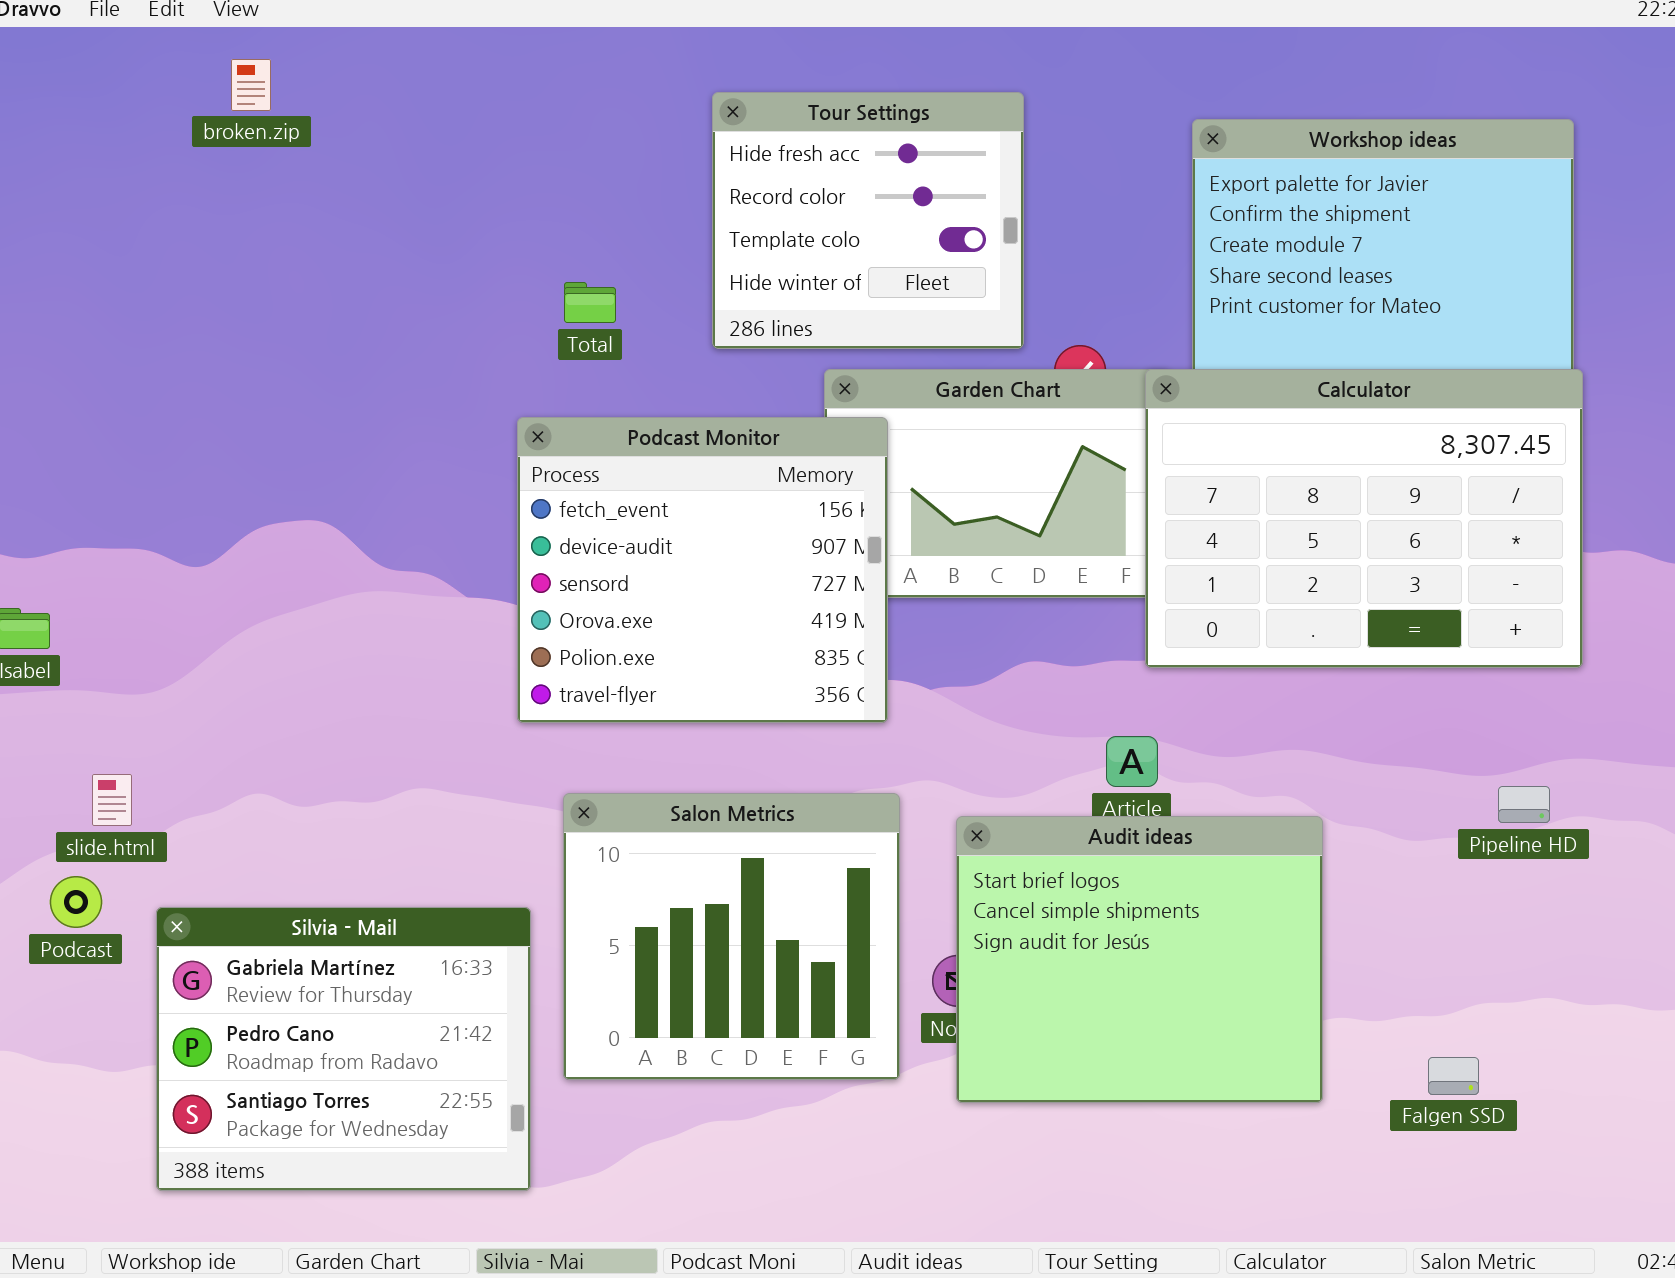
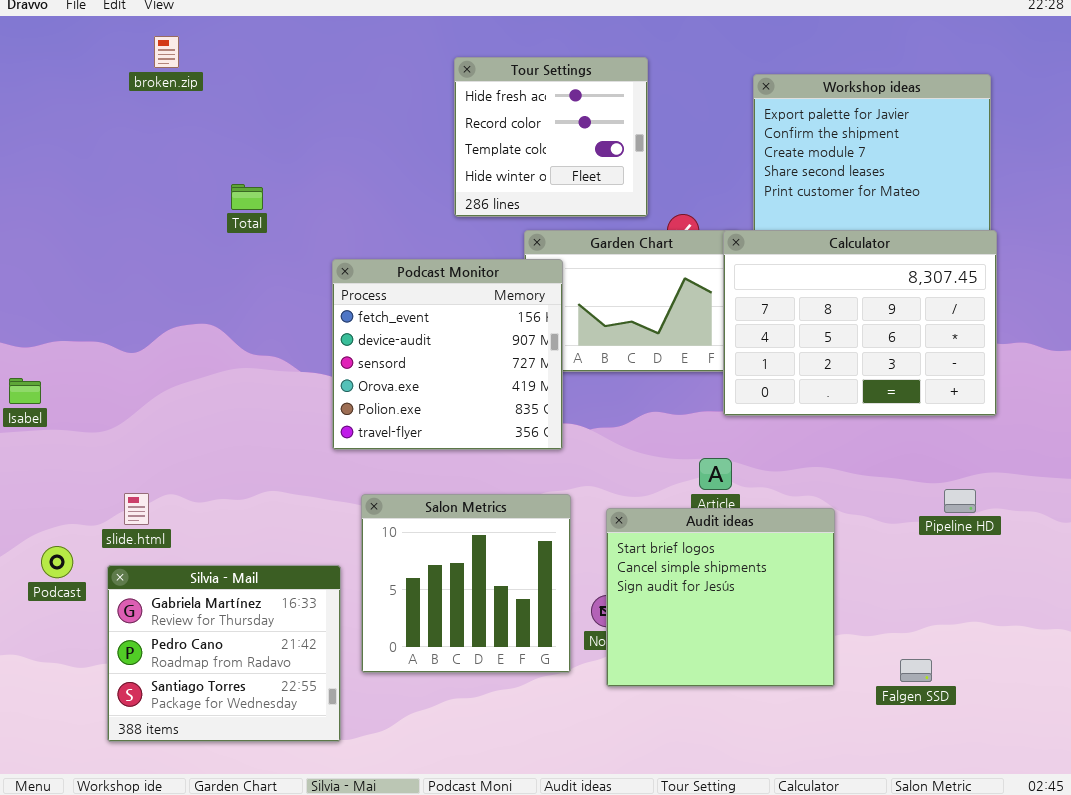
Total: [564,282,616,323] -> [231,184,263,210], moved
slide.html: [92,774,132,826] -> [124,493,149,525], moved

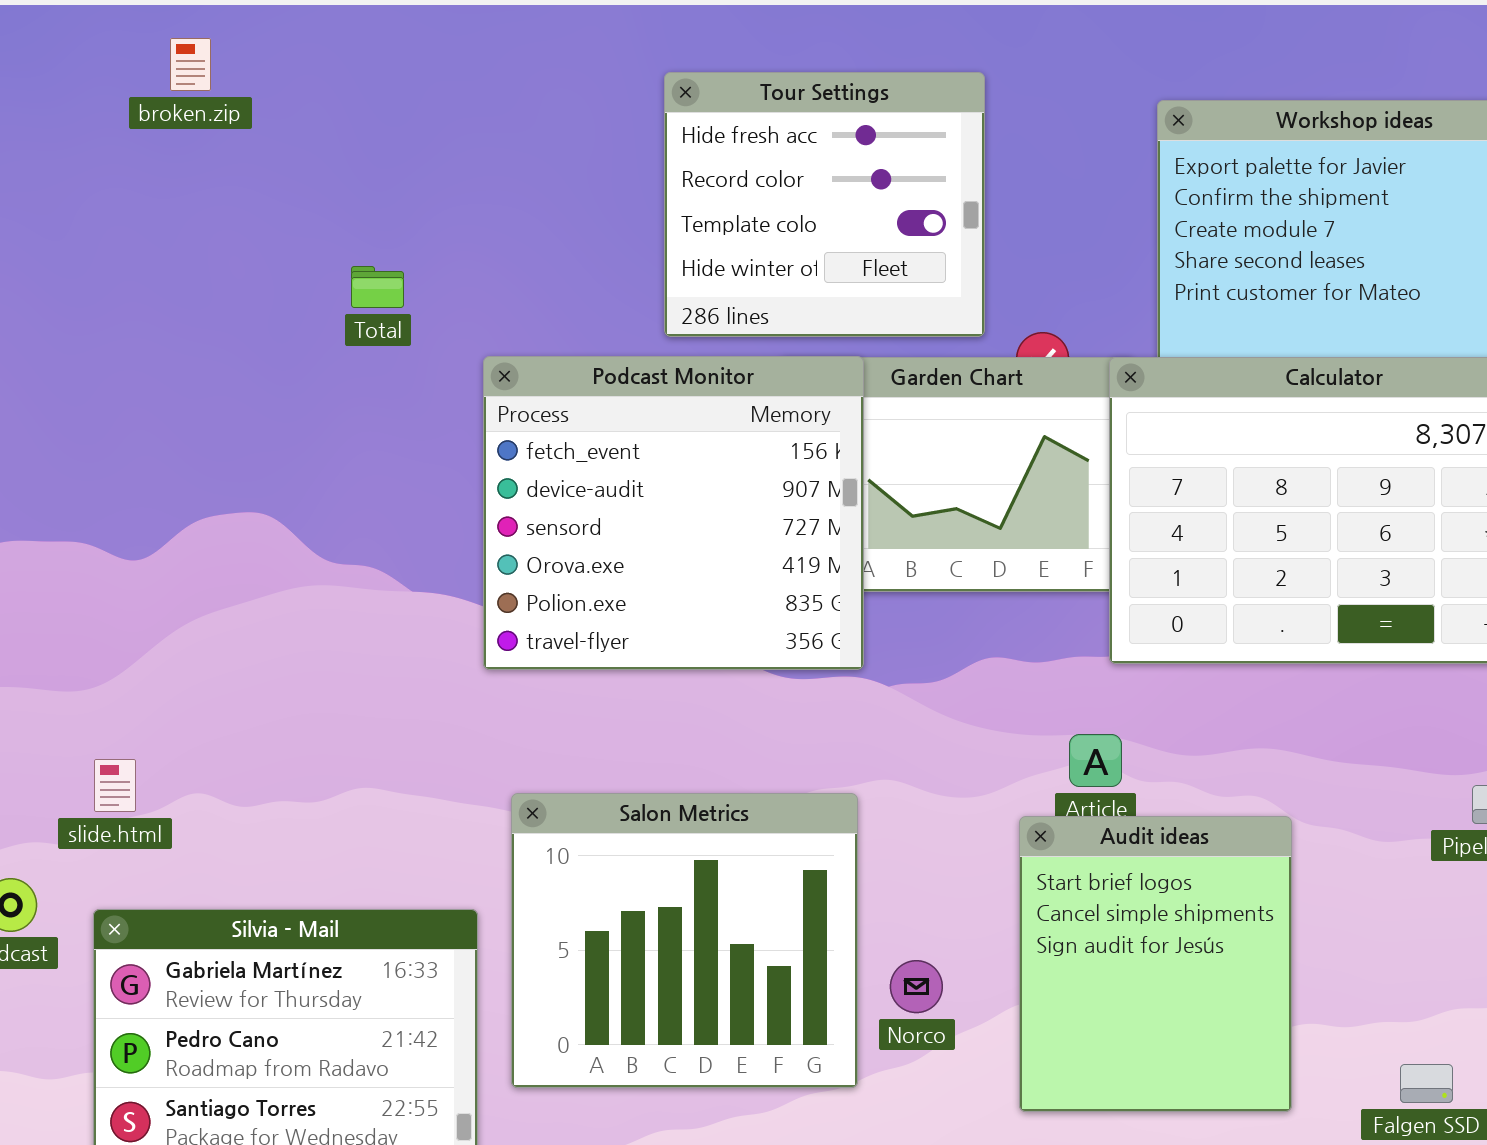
Total: [231,184,263,210] -> [351,266,404,308], moved
Podcast Monitor: [332,259,563,450] -> [483,356,864,670], moved
slide.html: [124,493,149,525] -> [94,759,136,812], moved
Audit ideas: [606,508,835,687] -> [1019,816,1292,1112], resized

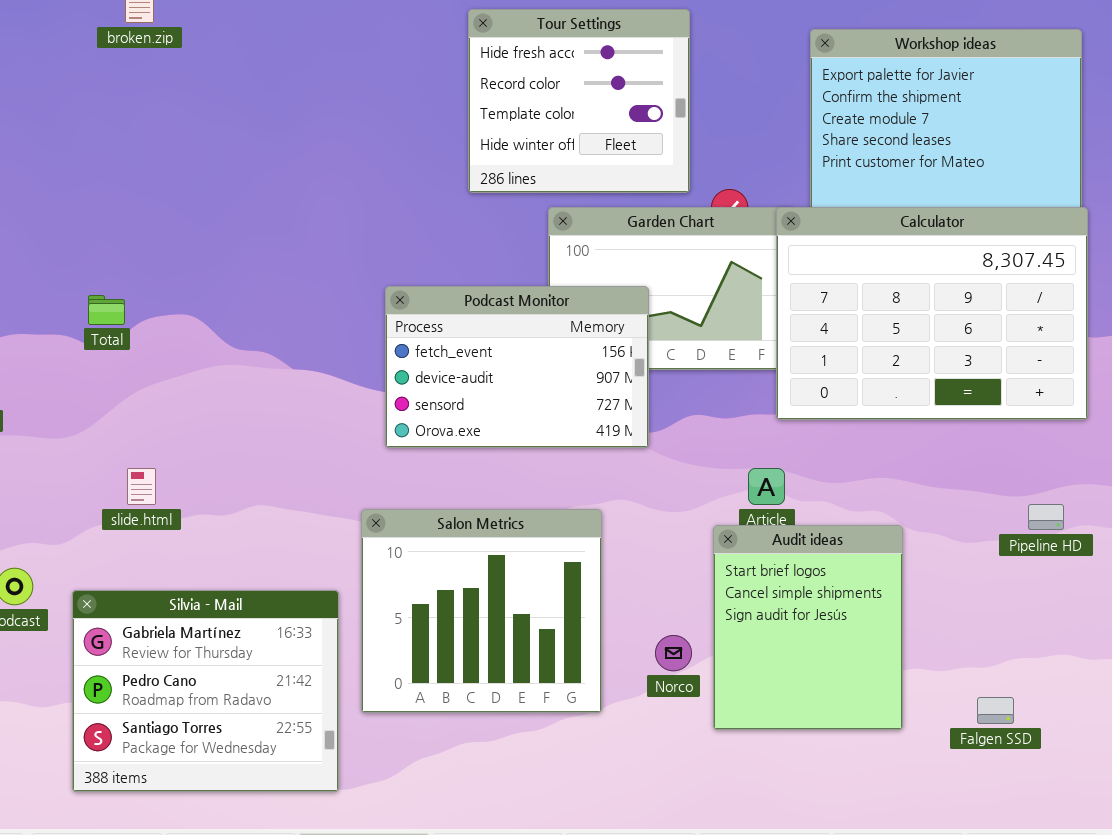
Total: [351,266,404,308] -> [88,295,125,325], moved
Podcast Monitor: [483,356,864,670] -> [385,286,649,448], moved, resized
slide.html: [94,759,136,812] -> [127,468,156,505], moved
Norco: [890,960,943,1013] -> [655,635,692,671], moved

